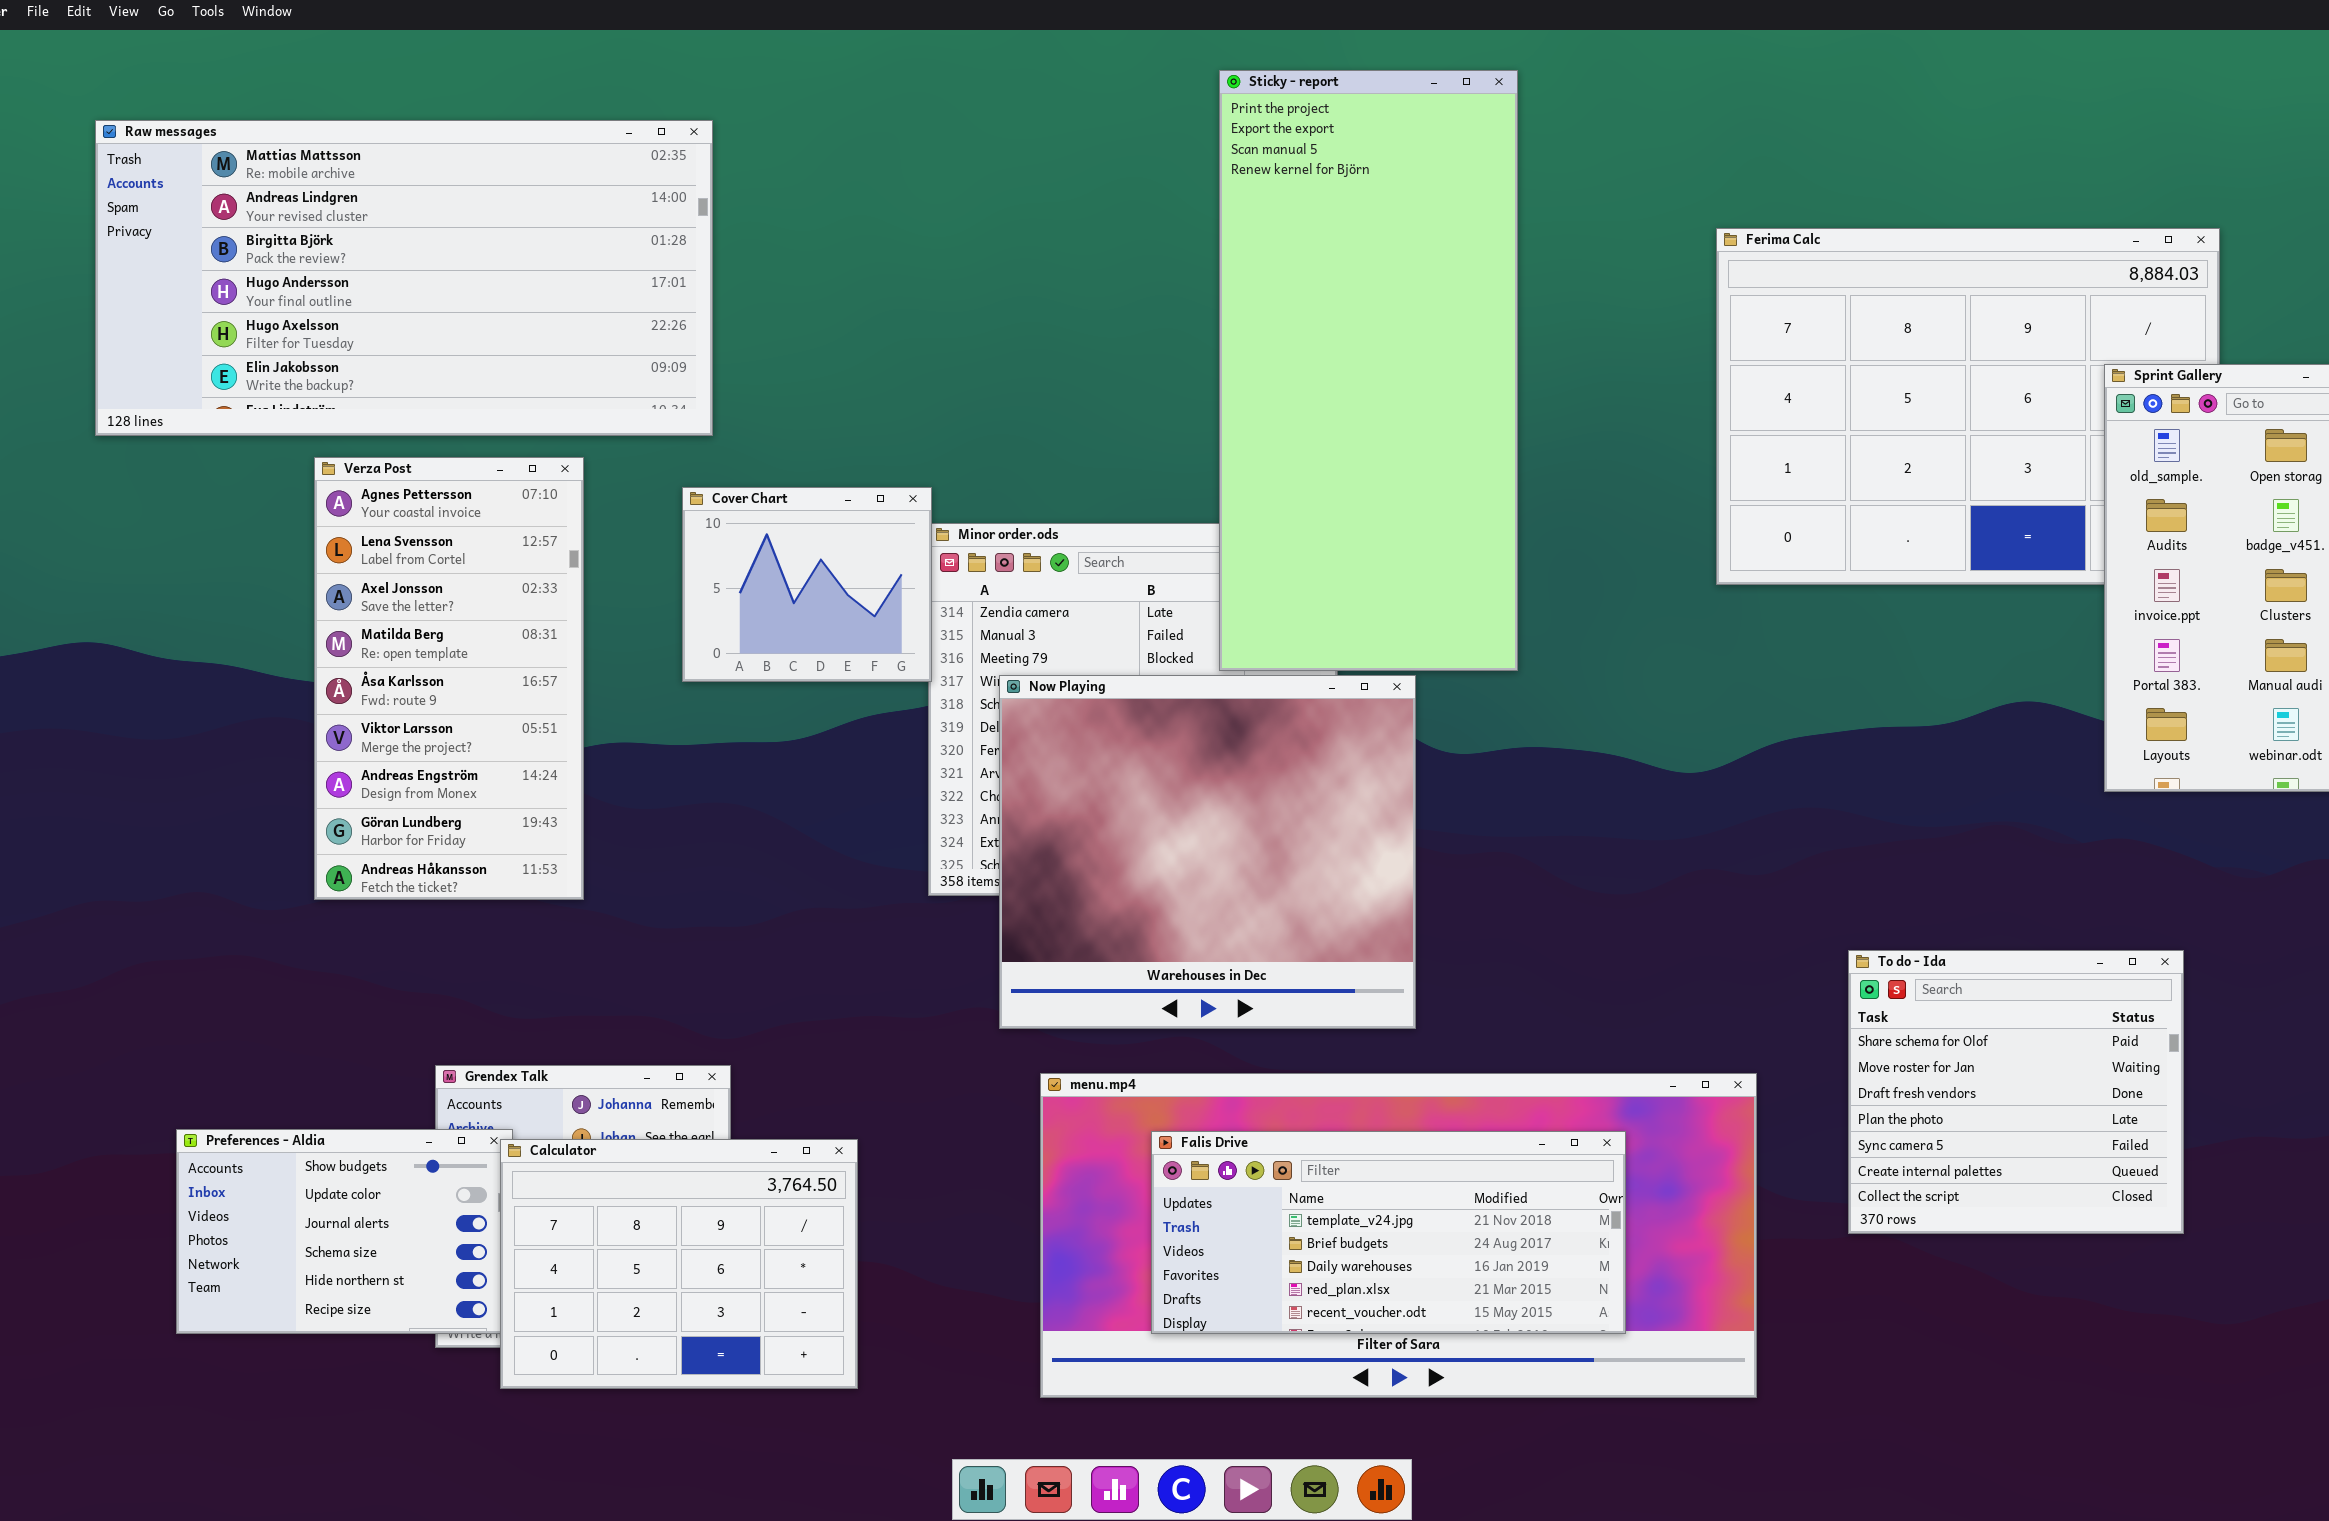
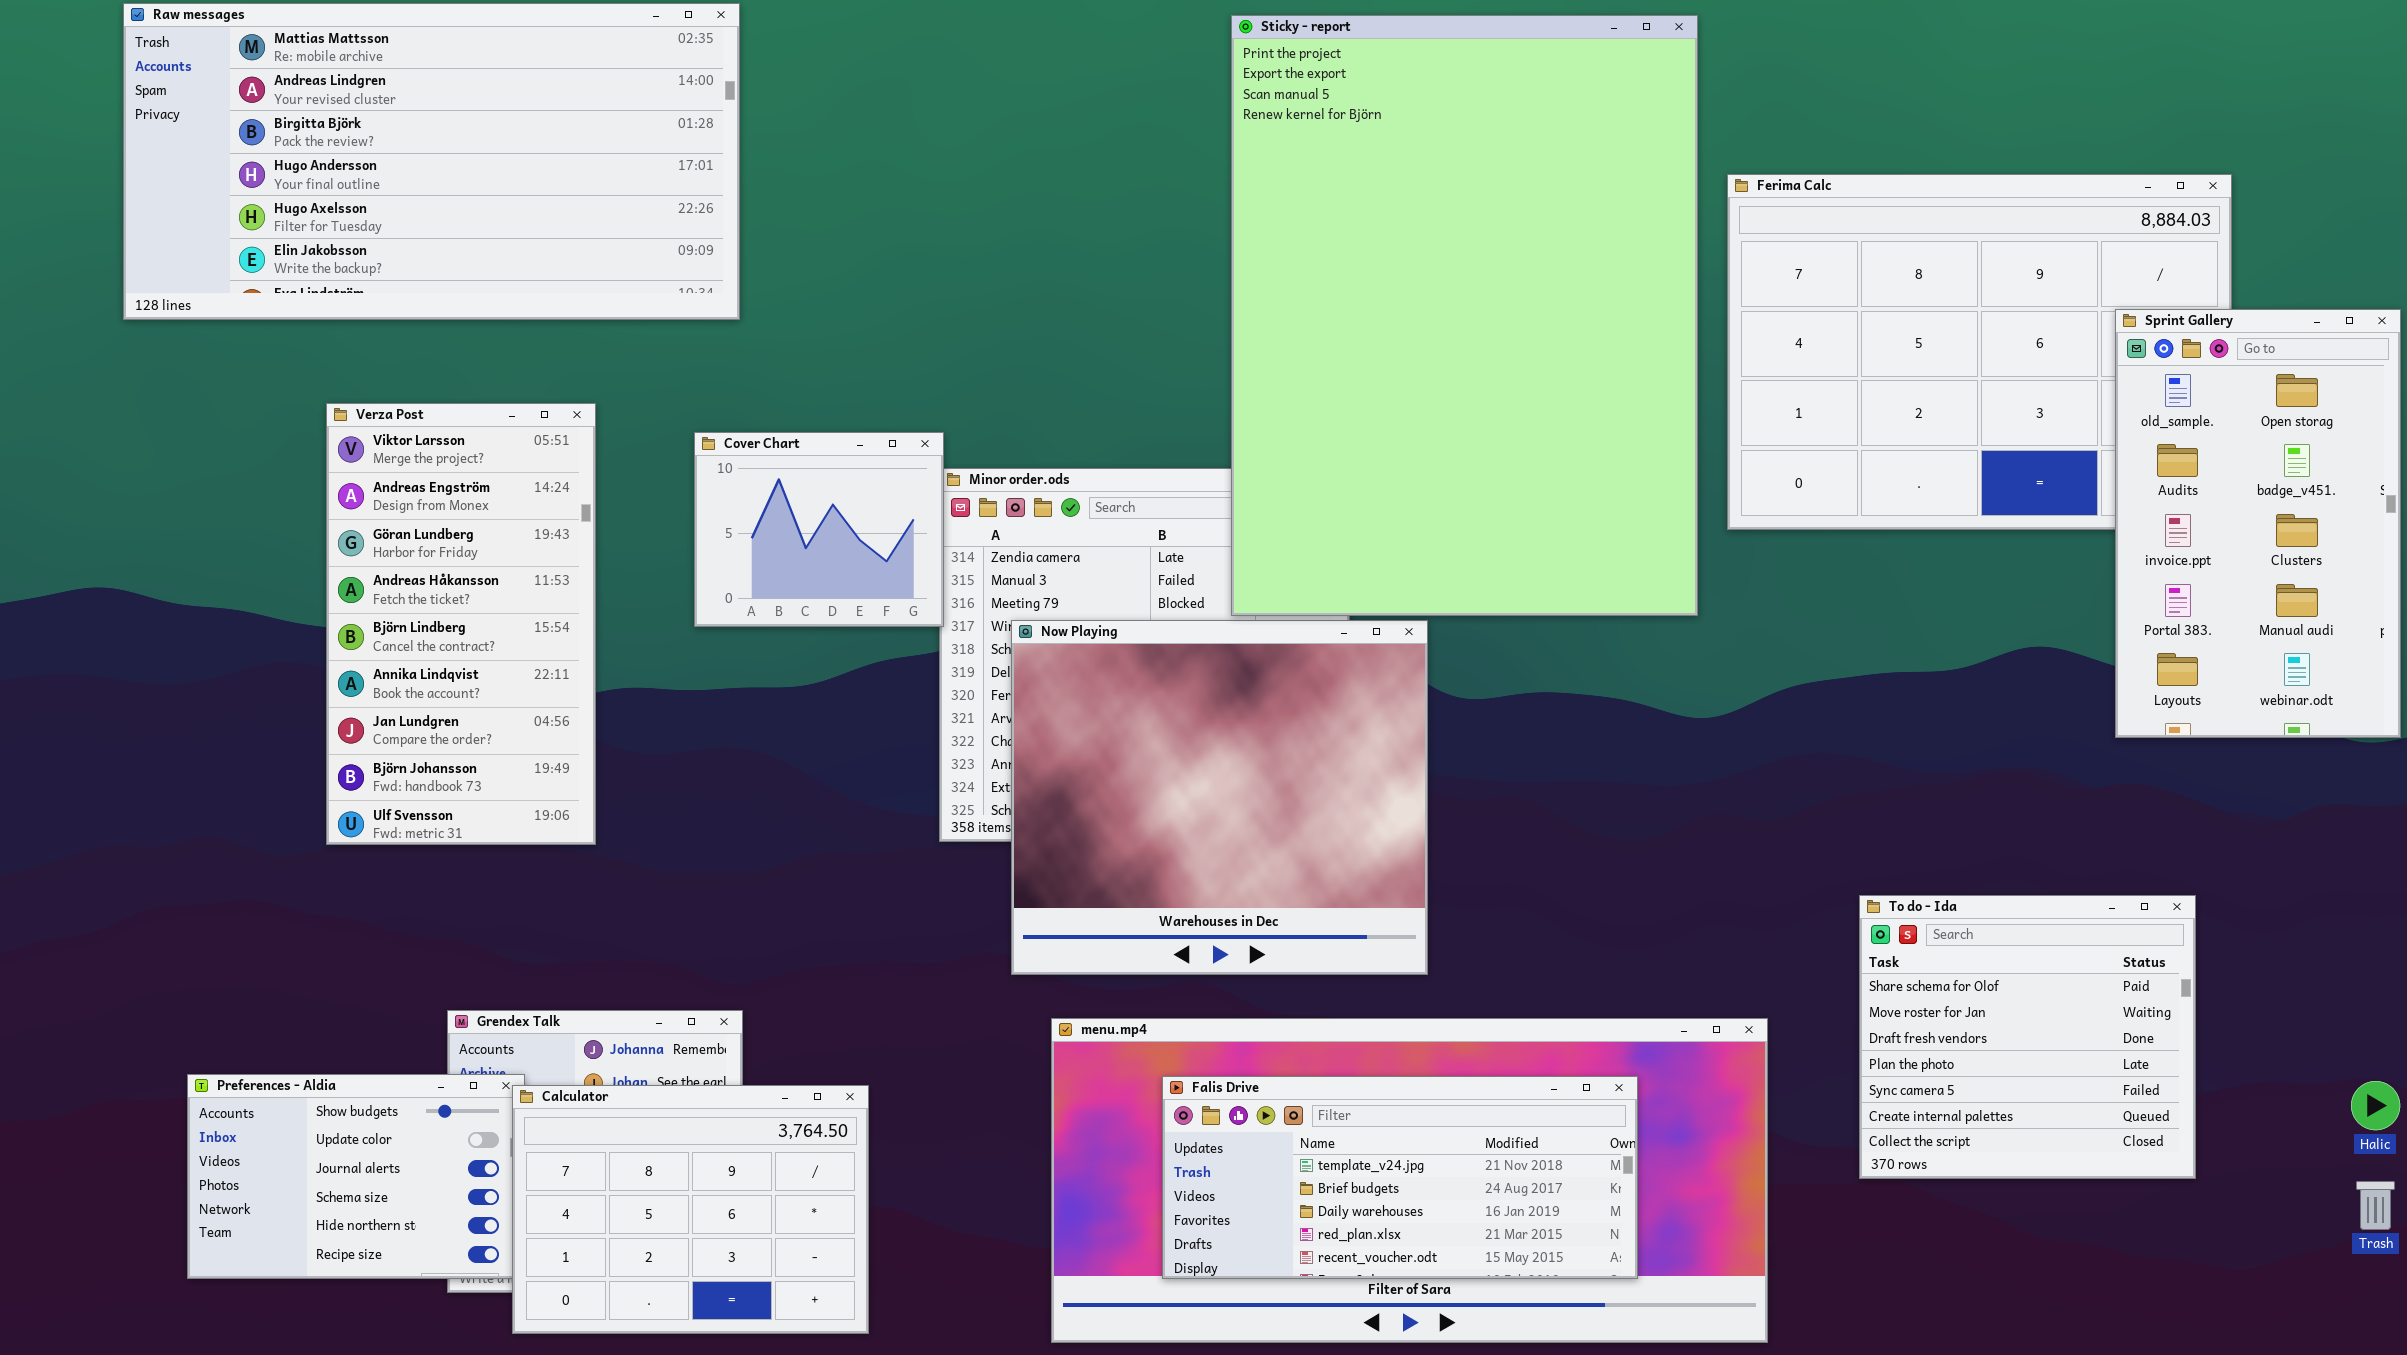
Sticky - report: [1219,70,1518,671] -> [1231,15,1698,616], resized
Raw messages: [95,120,713,436] -> [123,3,740,320], moved
Verza Post: [314,457,584,900] -> [326,403,596,845], scrolled down 5 rows

